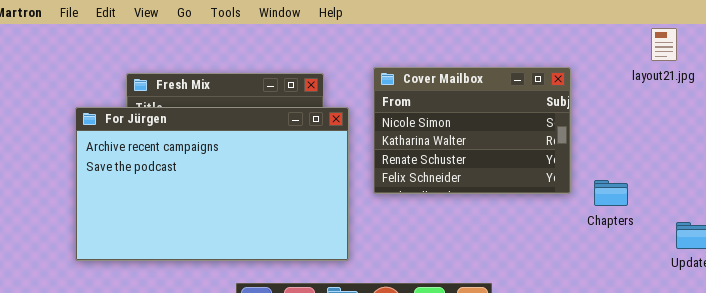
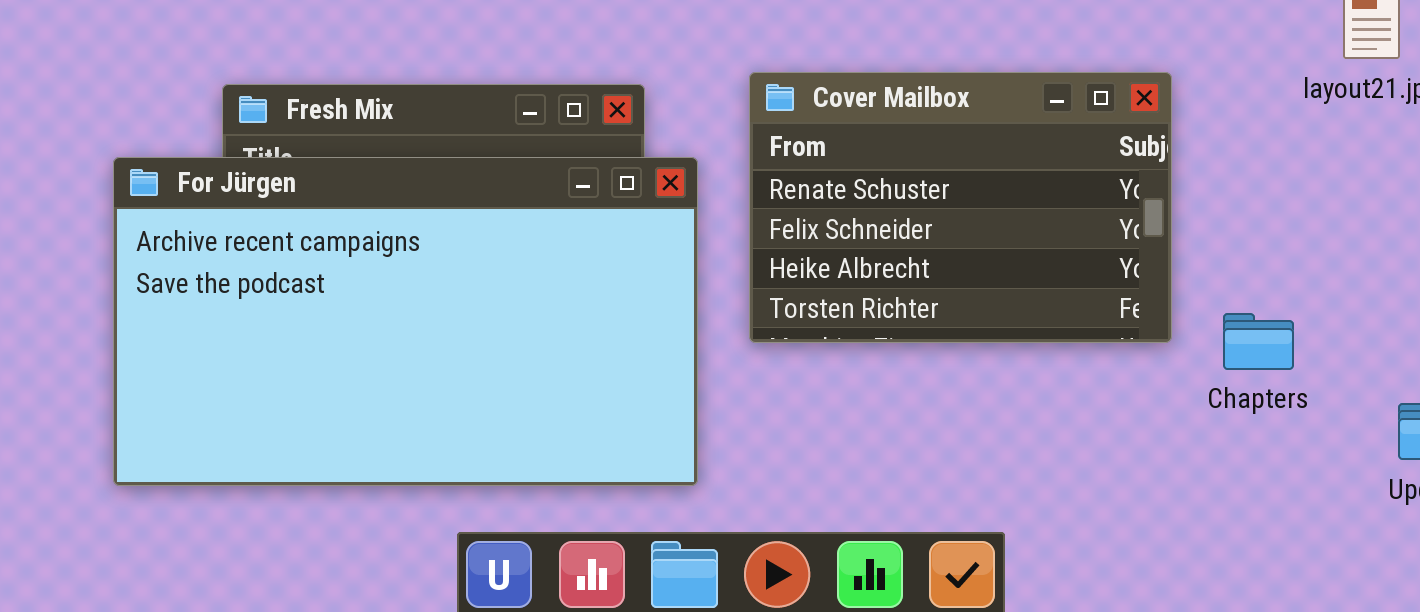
Cover Mailbox: [373,67,571,194] -> [749,72,1172,343], scrolled down 2 rows

